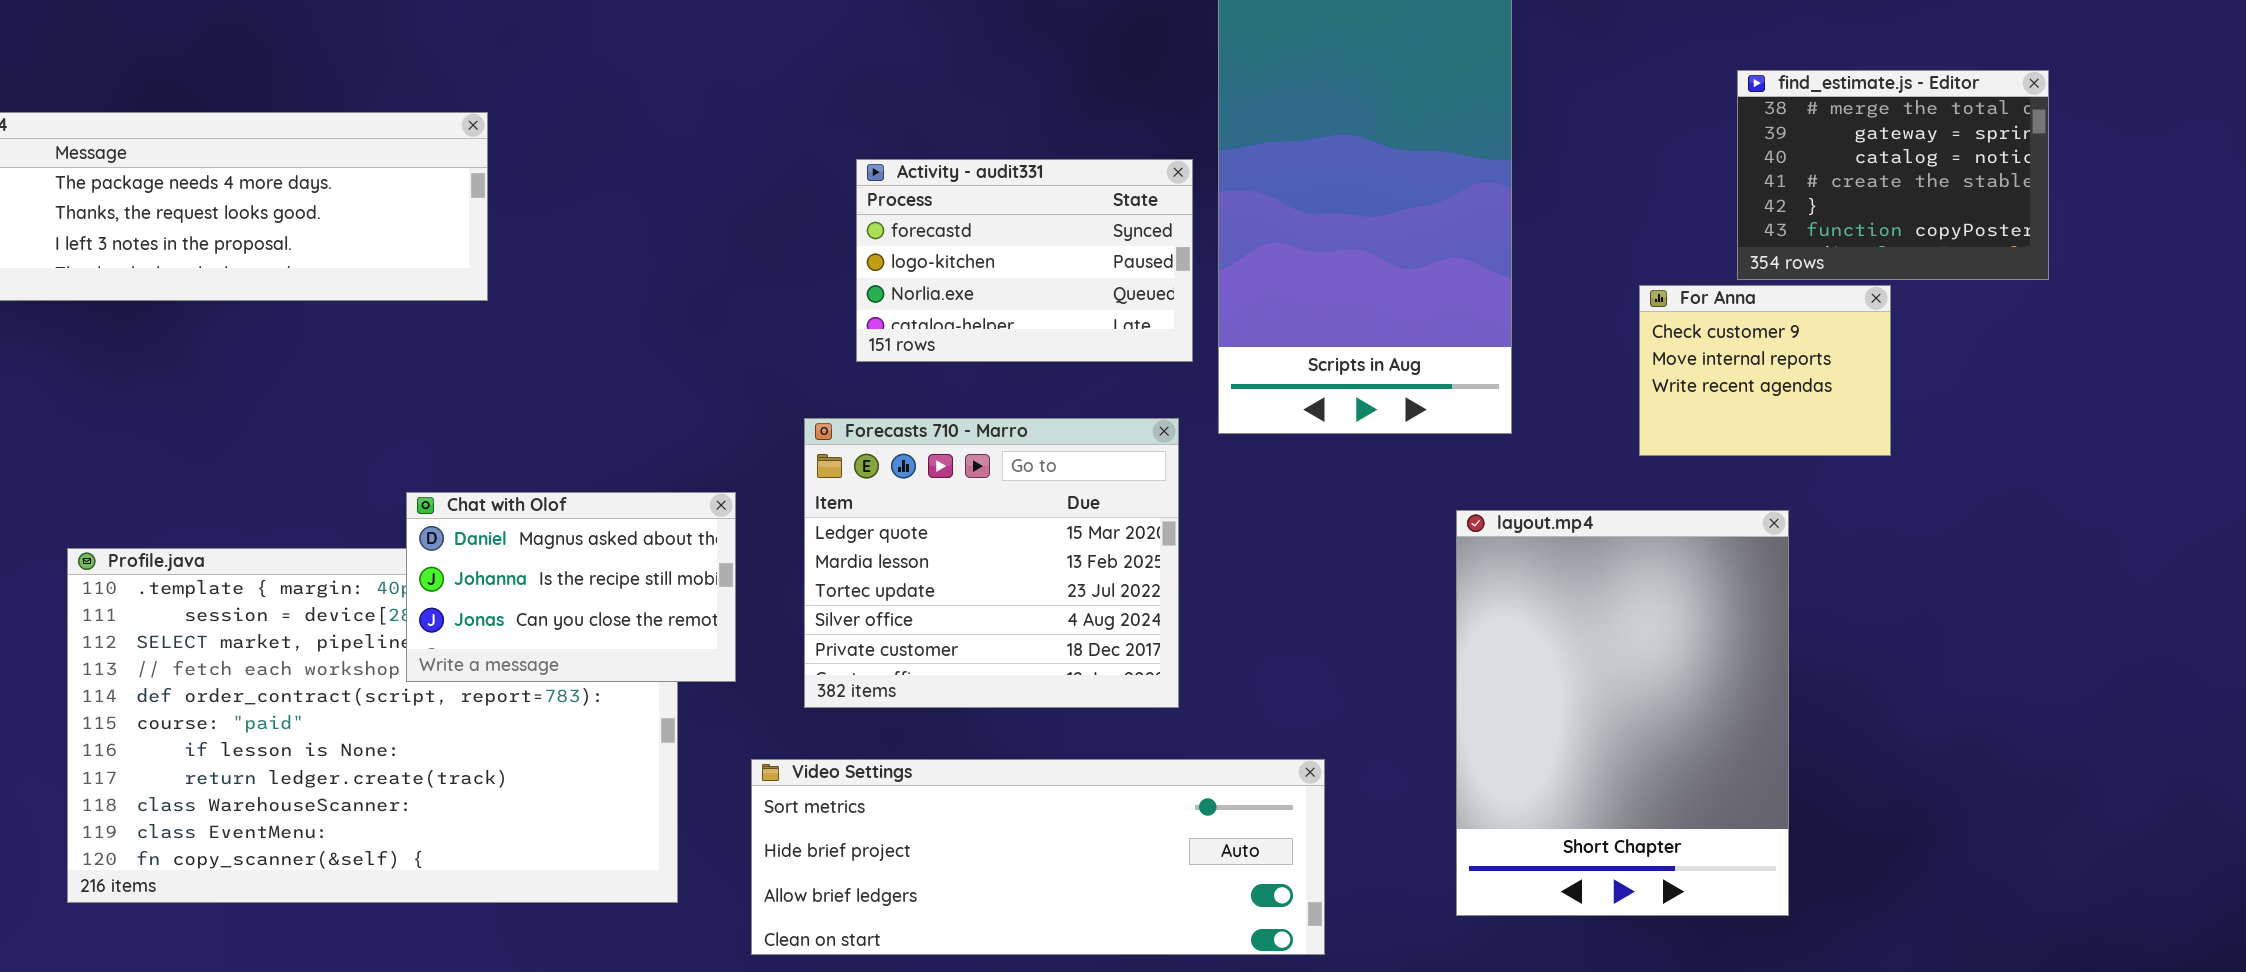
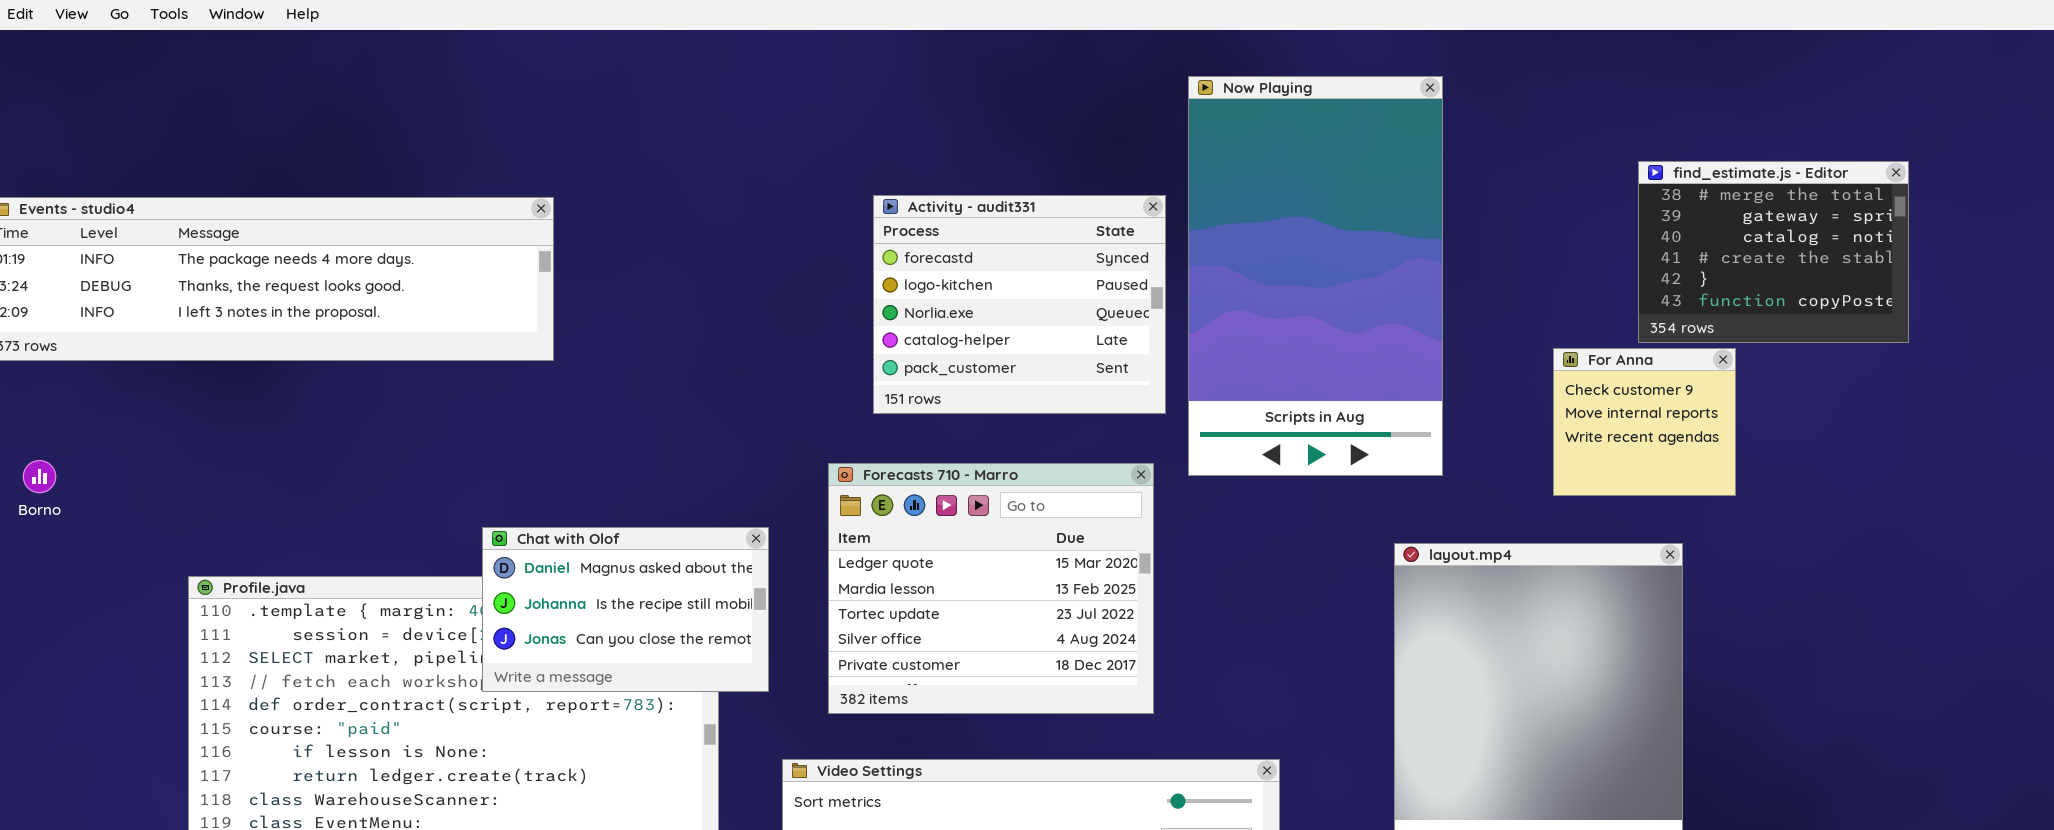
Activity - audit331: [856,159,1193,362] -> [873,195,1166,414], resized
For Anna: [1639,285,1891,456] -> [1553,348,1736,496], resized

